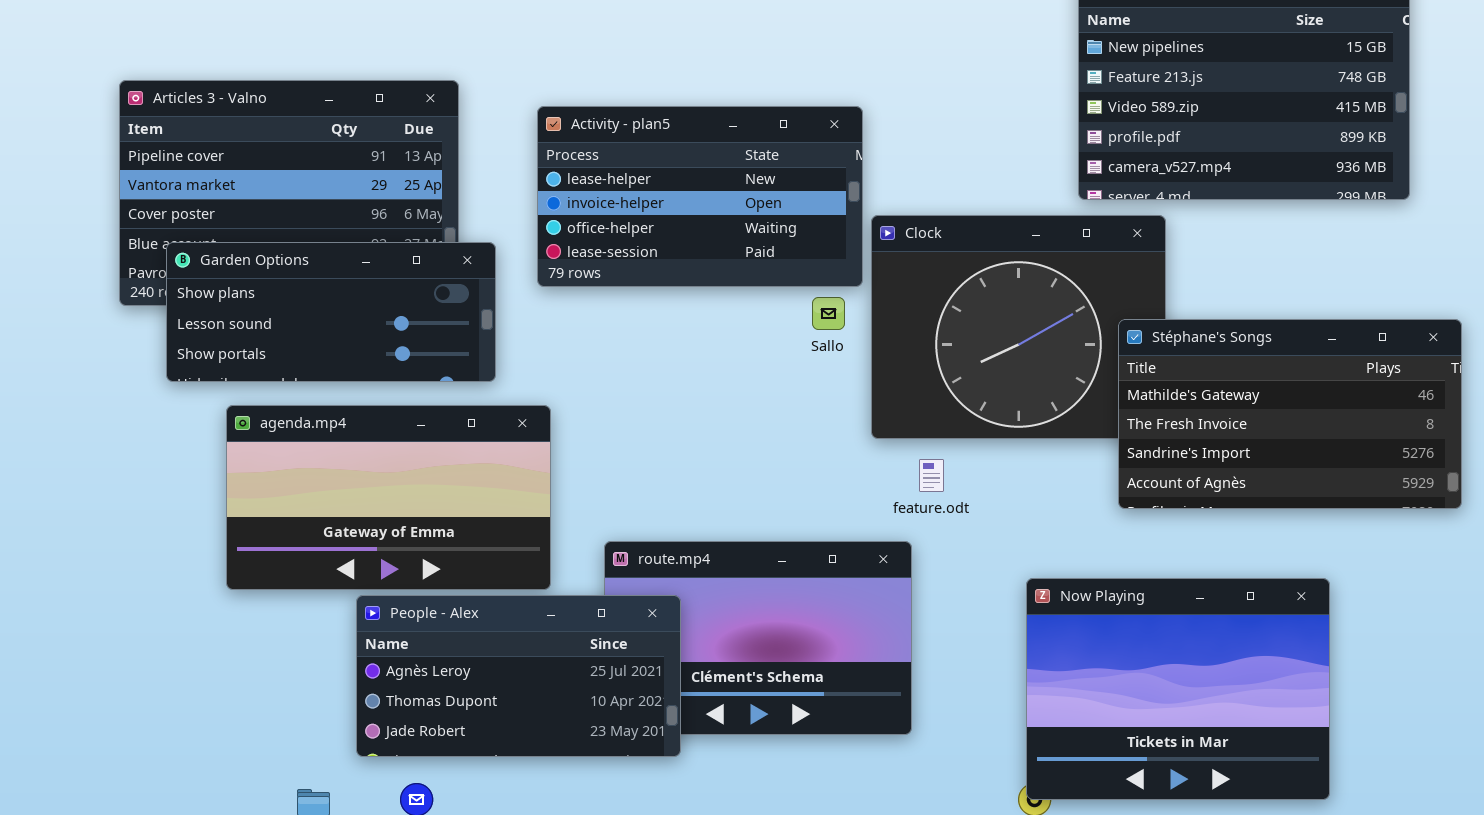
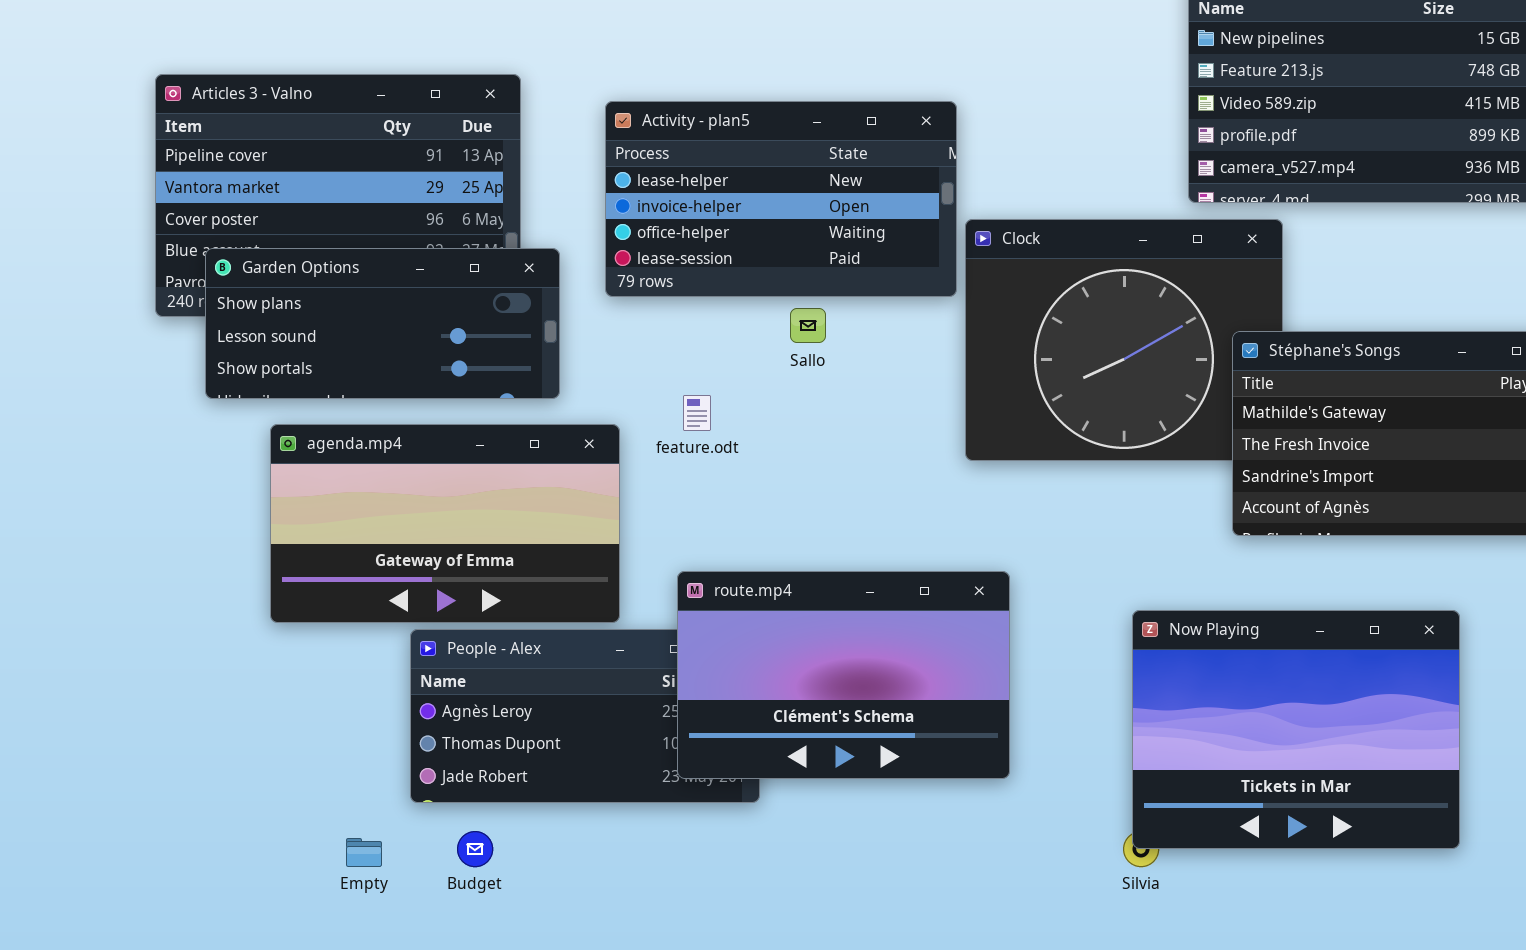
Sallo: [812,297,845,330] -> [790,308,826,343], moved
feature.odt: [919,459,944,492] -> [683,395,711,431], moved
route.mp4: [604,541,912,735] -> [677,571,1010,779], raised

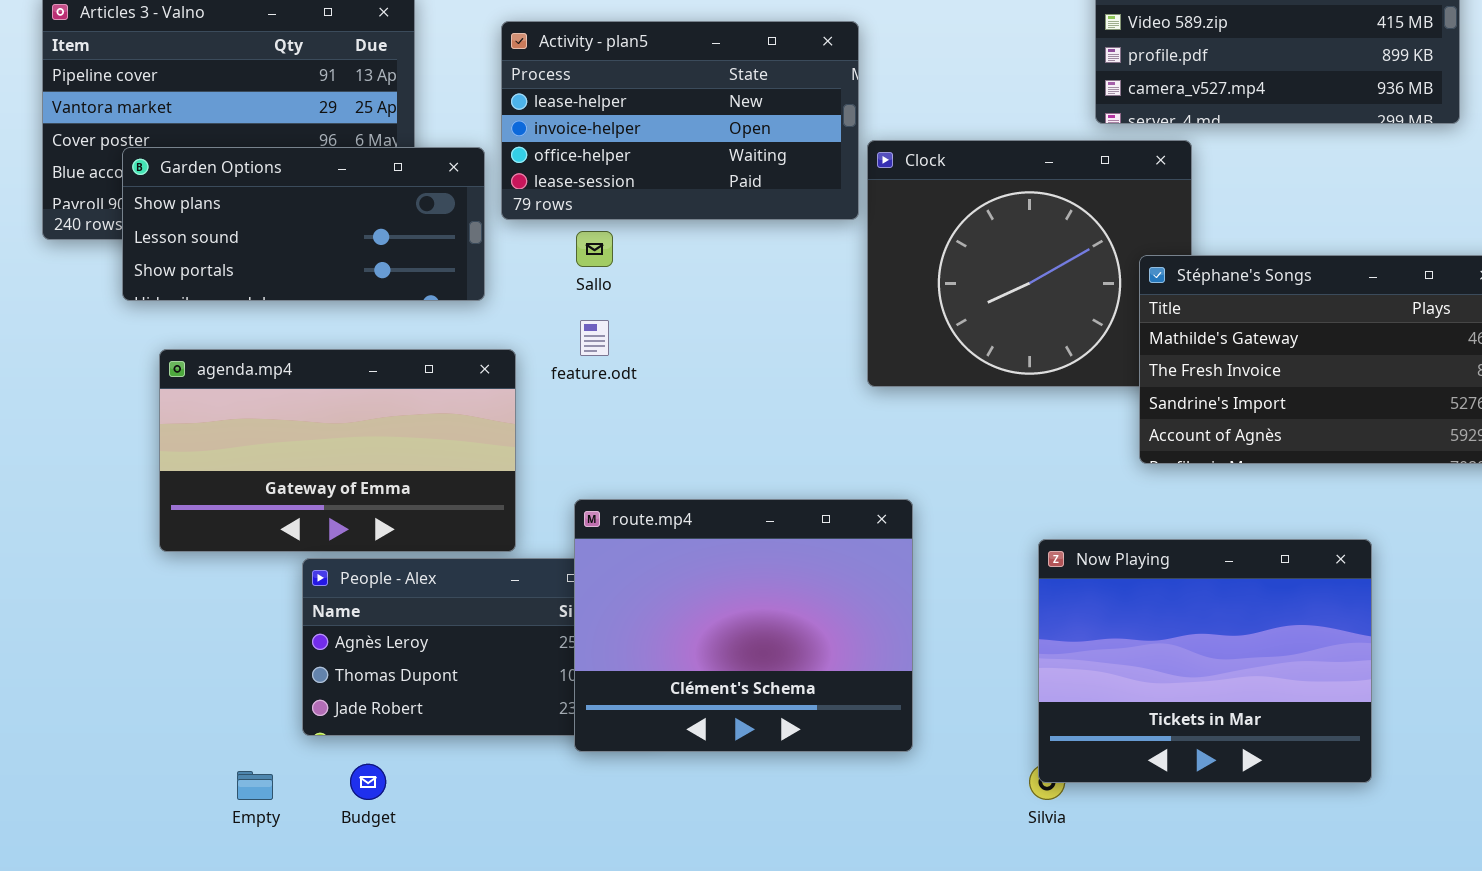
Garden Options: [205,248,560,399] -> [122,147,485,301], moved
Sallo: [790,308,826,343] -> [576,231,613,267], moved
route.mp4: [677,571,1010,779] -> [574,499,913,752], resized

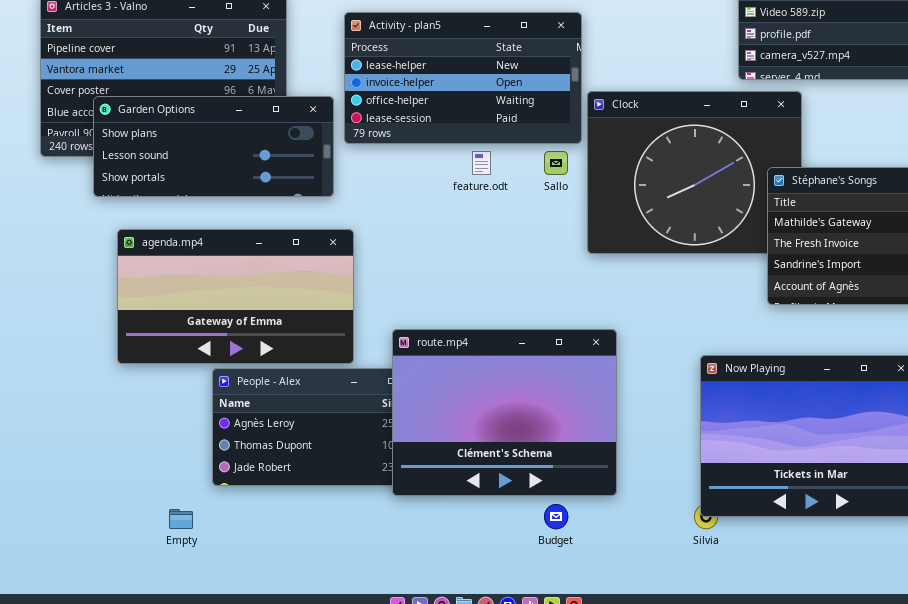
Sallo: [576,231,613,267] -> [544,151,568,175], moved
feature.odt: [580,320,609,356] -> [472,151,491,175], moved
Budget: [350,764,386,800] -> [544,504,568,529], moved

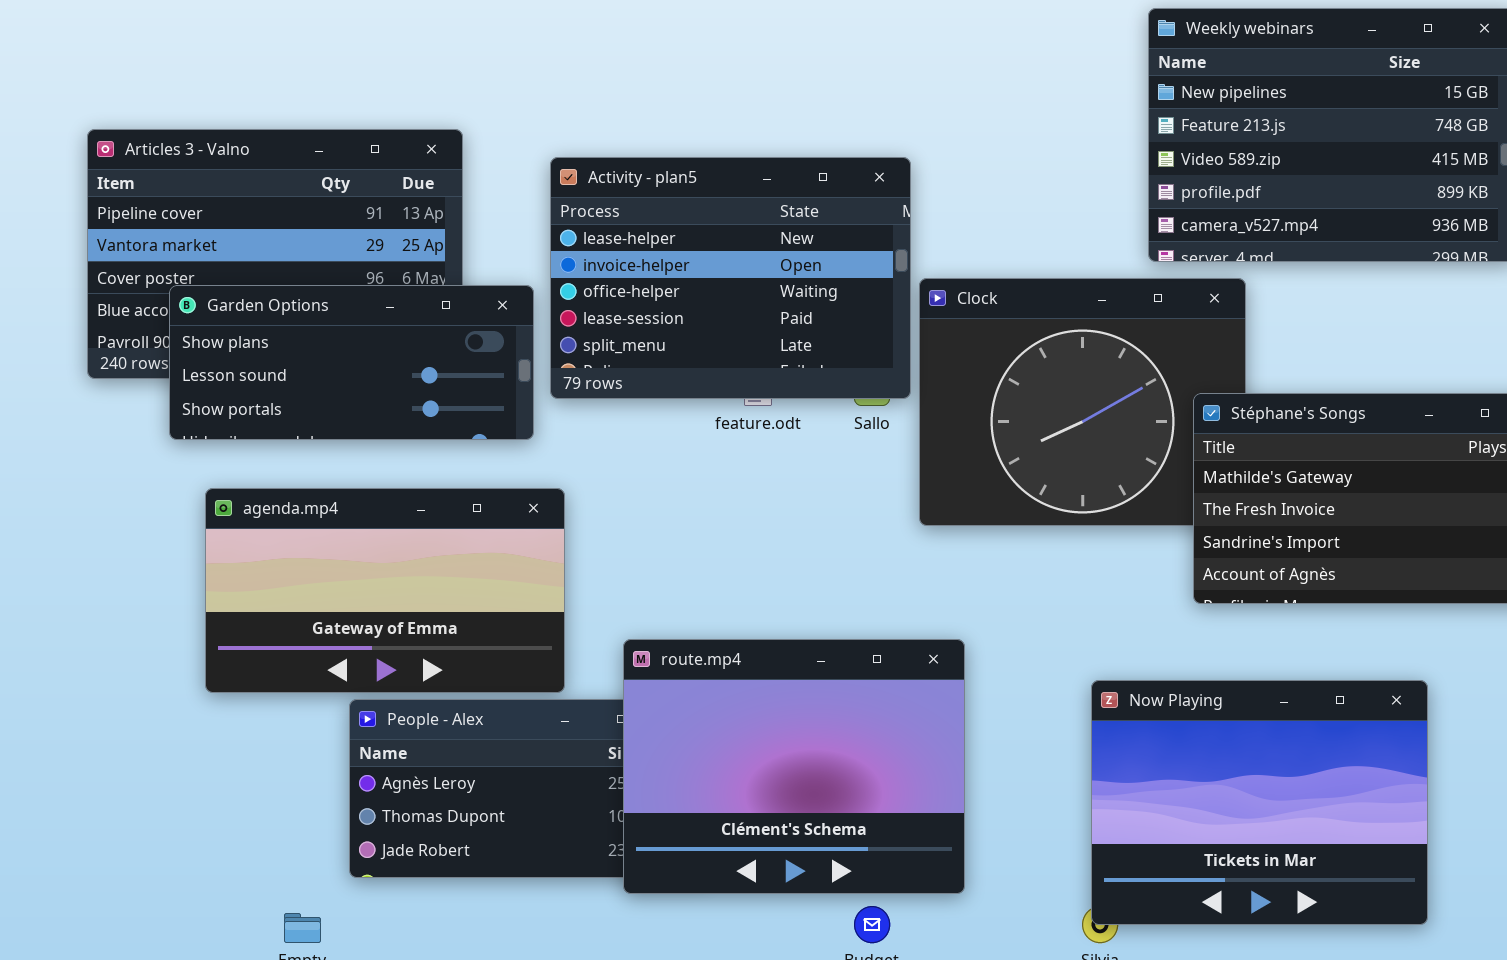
Activity - plan5: [344,12,582,144] -> [550,157,911,399], resized

